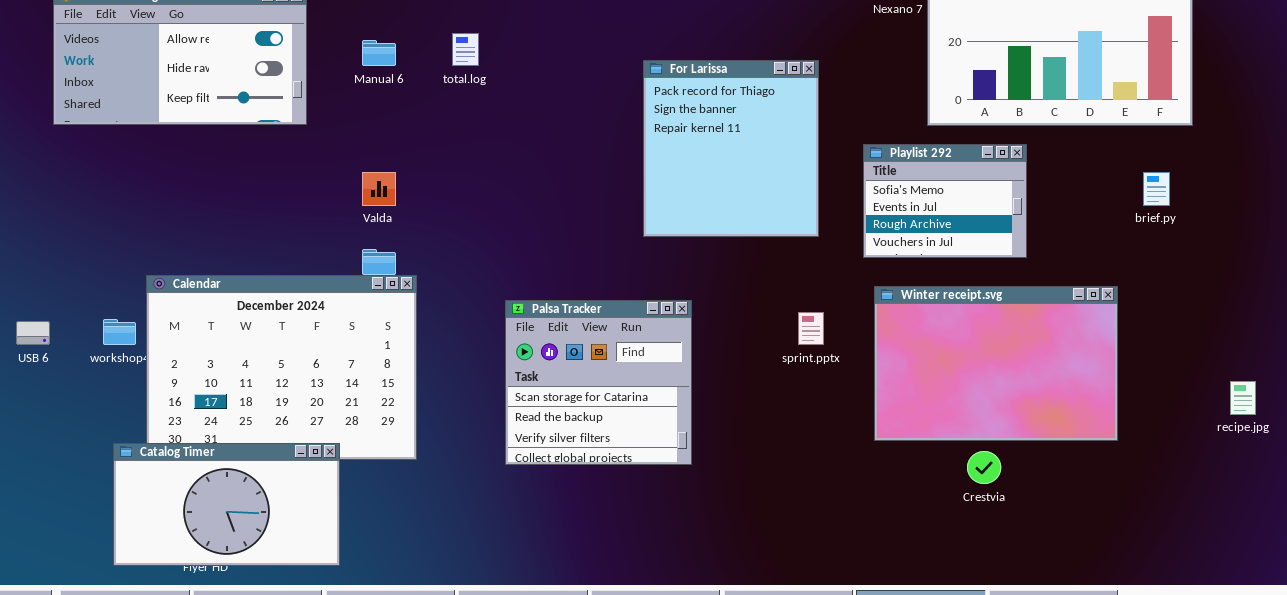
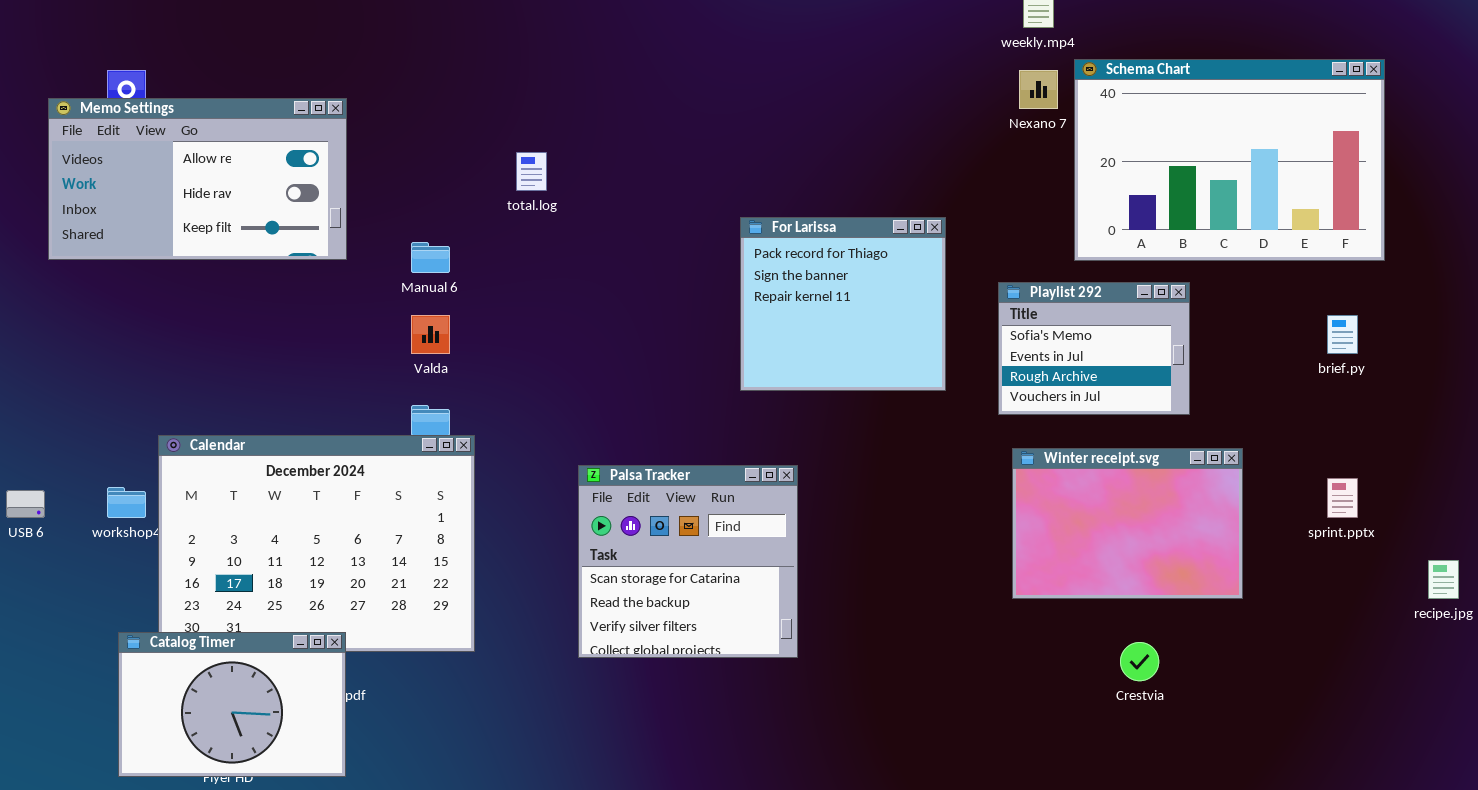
Manual 6: [362,40,396,66] -> [411,242,450,273], moved
For Larissa: [643,60,819,237] -> [740,217,946,391], resized
Winter receipt.svg: [874,286,1118,441] -> [1012,448,1243,599], resized
sprint.pptx: [798,312,824,345] -> [1327,478,1358,518], moved
Catalog Timer: [113,443,340,566] -> [118,632,346,777], resized

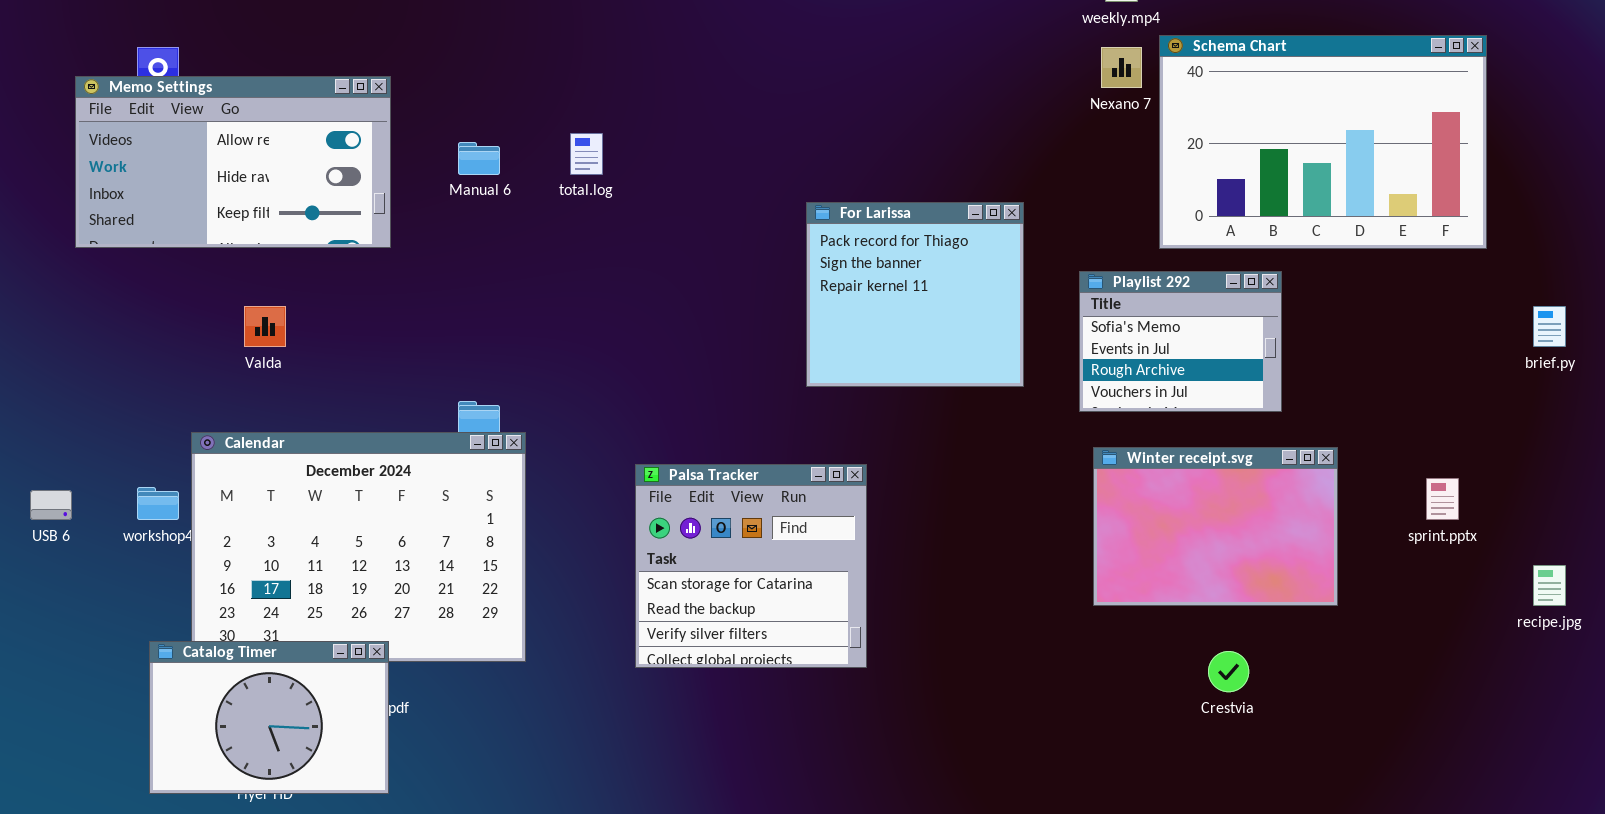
Manual 6: [411,242,450,273] -> [458,142,500,175], moved
Valda: [411,315,450,354] -> [244,306,286,347], moved
brief.py: [1327,315,1358,354] -> [1533,306,1566,347], moved

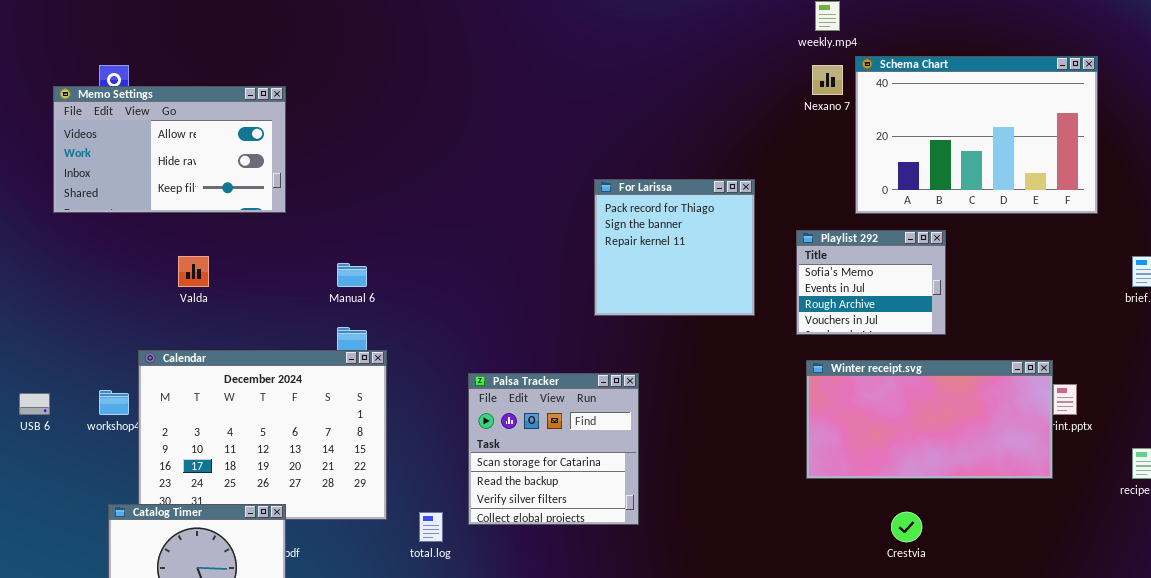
total.log: [570,133,603,175] -> [419,512,443,542], moved
Manual 6: [458,142,500,175] -> [337,263,367,287], moved
Winter receipt.svg: [1093,447,1338,606] -> [806,360,1053,479], resized

